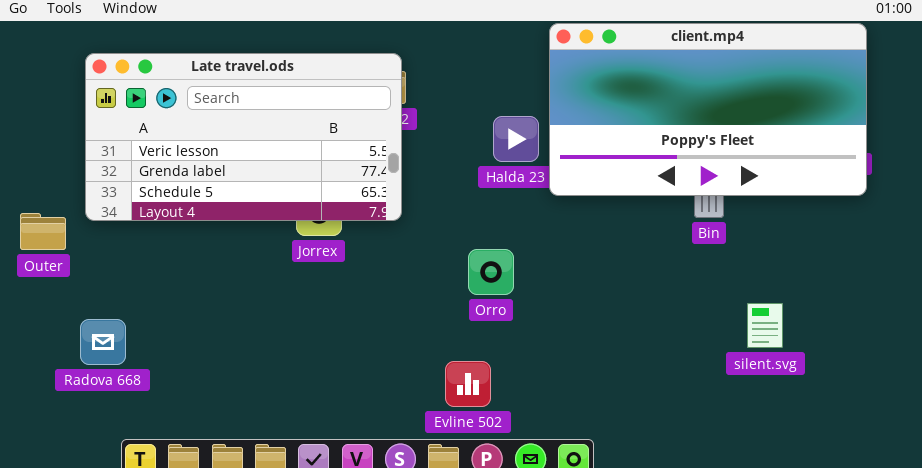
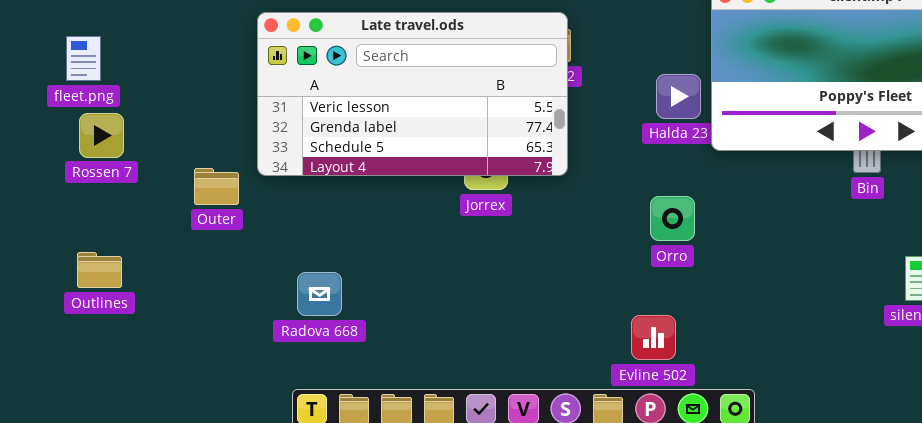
Orro: [468,249,514,295] -> [650,196,695,241], moved
Radova 668: [80,319,126,365] -> [297,272,342,316], moved
Evline 502: [445,361,491,407] -> [631,315,676,360], moved

